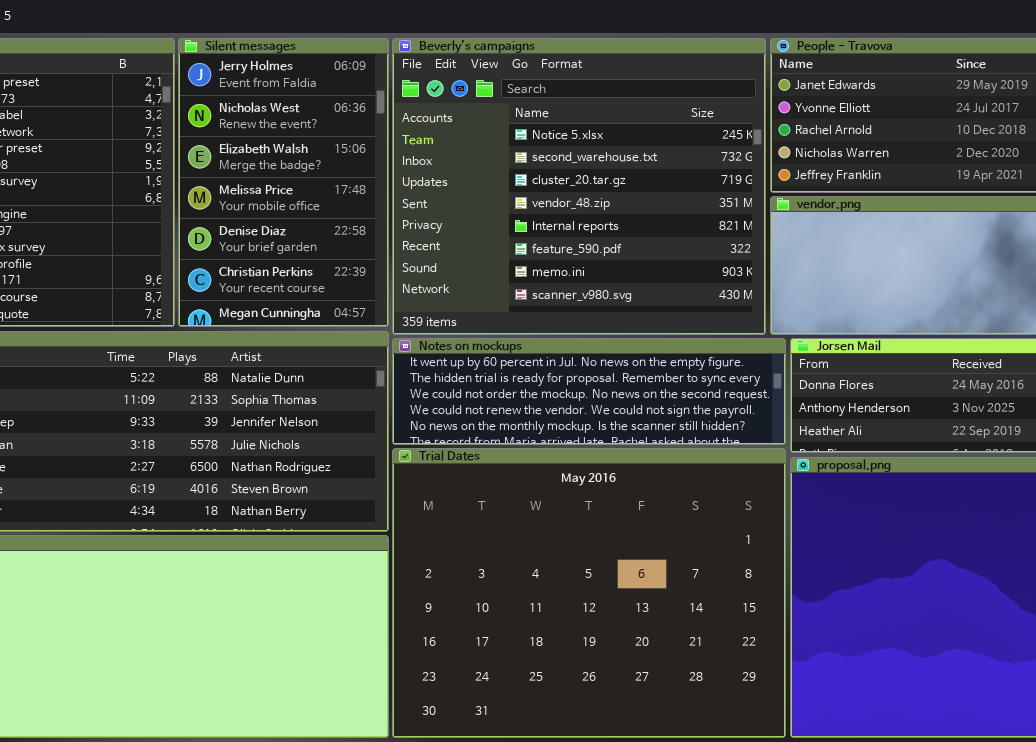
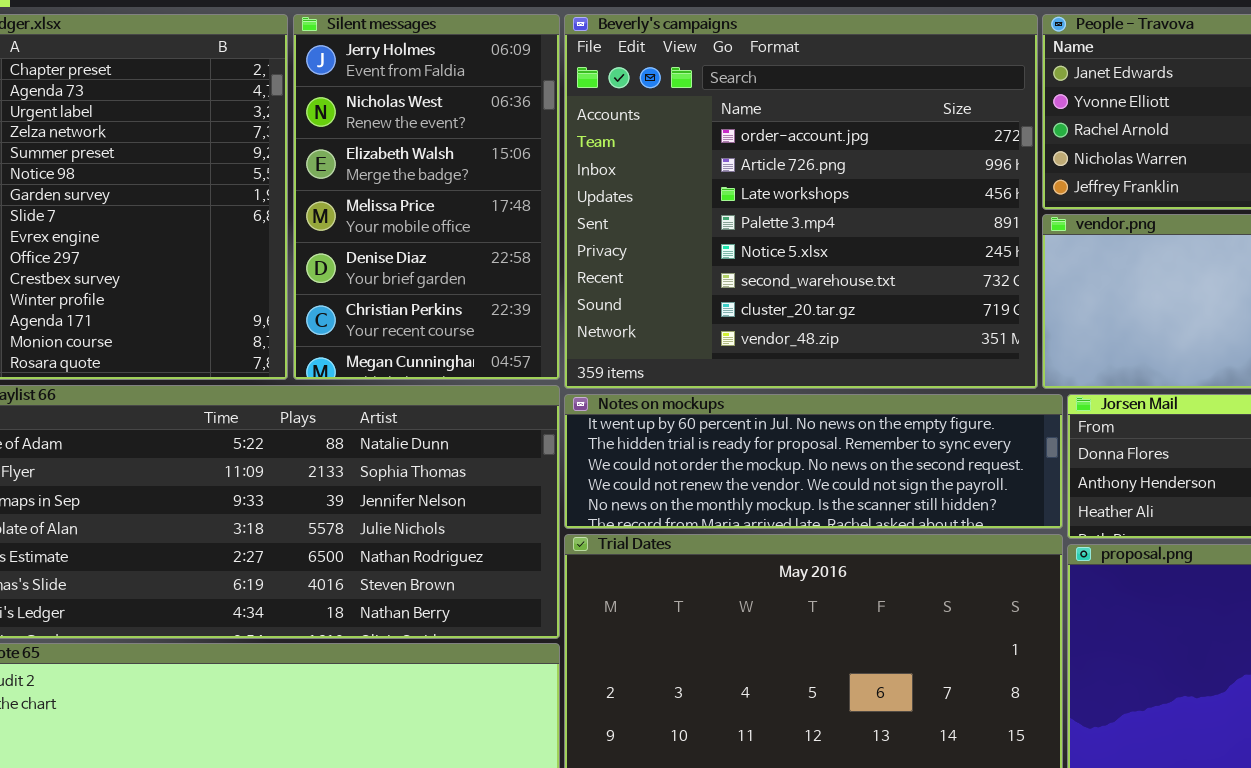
Beverly's campaigns: [392,38,766,335] -> [564,14,1038,389], scrolled up 4 rows

